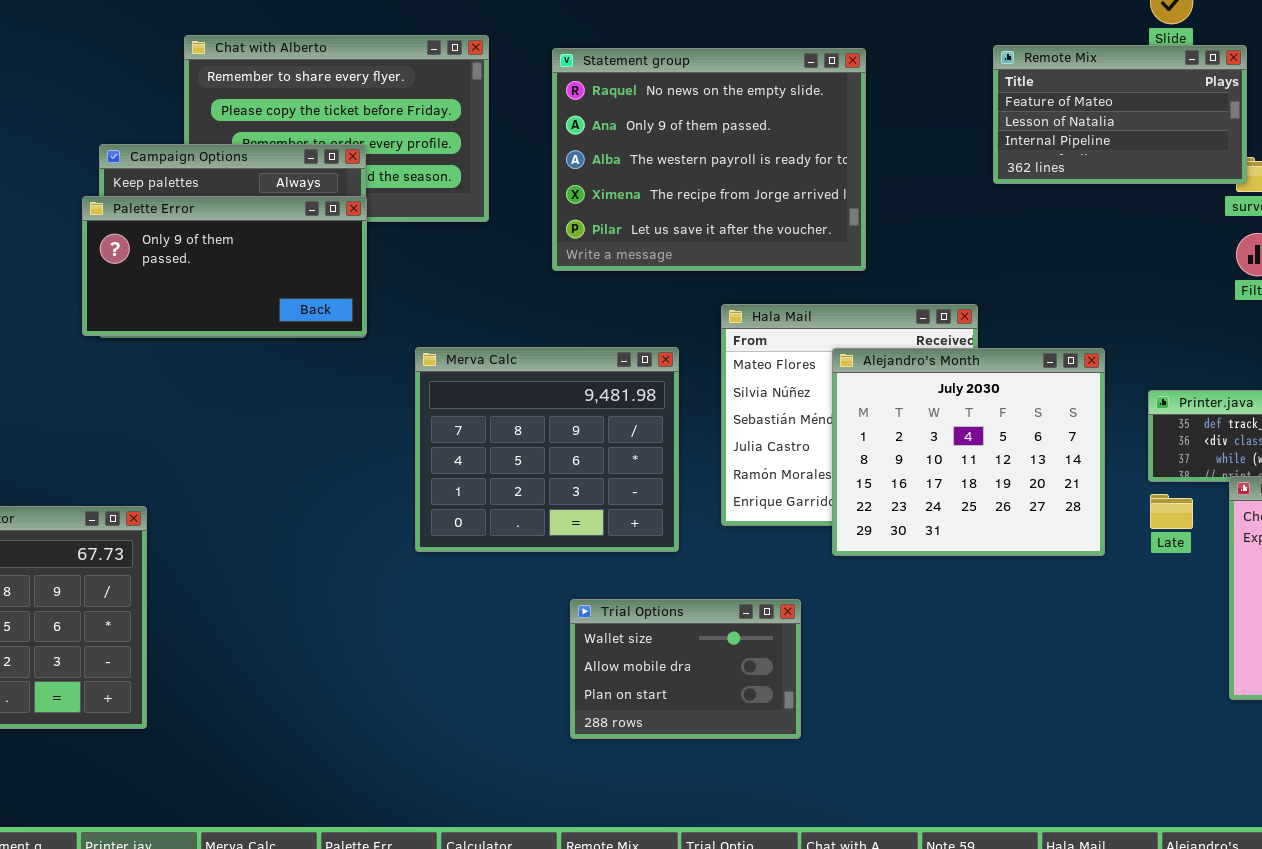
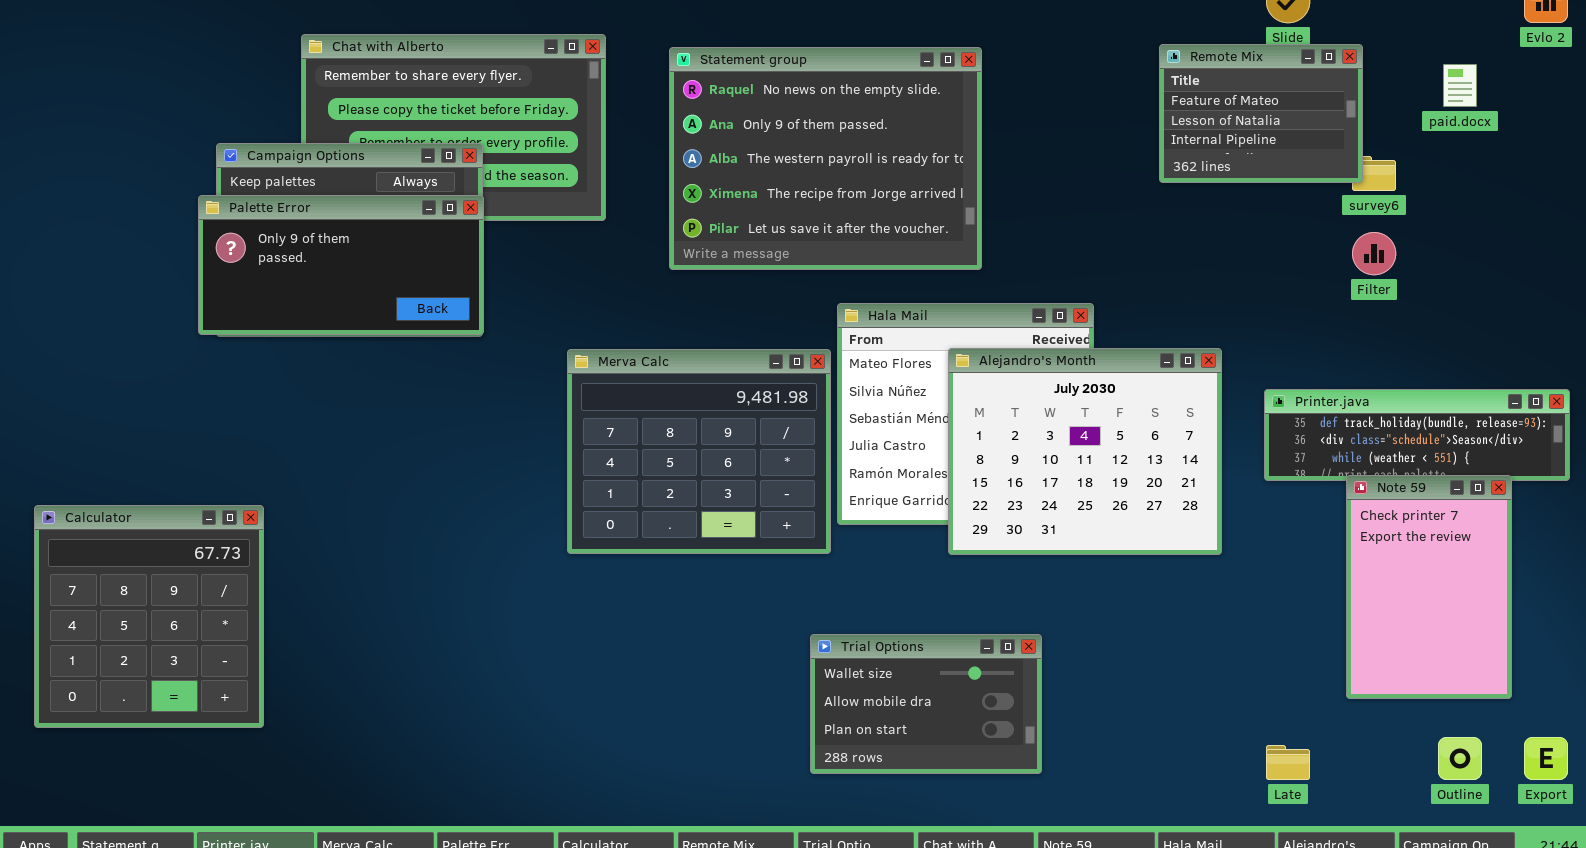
Remote Mix: [993,45,1247,184] -> [1159,44,1363,183], resized
Merva Calc: [415,347,679,552] -> [567,349,831,554], moved
Late: [1150,494,1193,529] -> [1266,745,1310,780], moved
Trial Options: [570,599,801,739] -> [810,634,1042,774], moved

